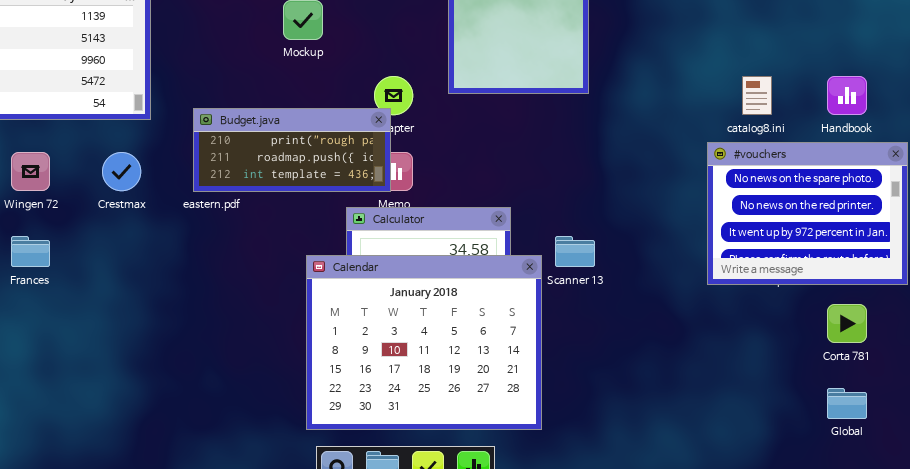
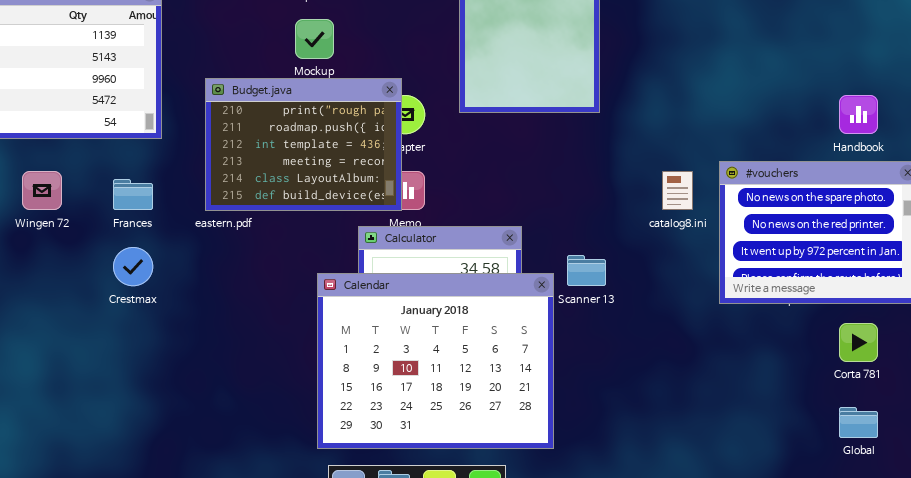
catalog8.ini: [742,76,772,115] -> [662,171,693,210], moved
Budget.java: [193,108,391,192] -> [205,78,402,211], resized
Crestmax: [102,152,141,191] -> [113,247,153,286], moved
Frances: [11,236,50,267] -> [113,179,153,210], moved

